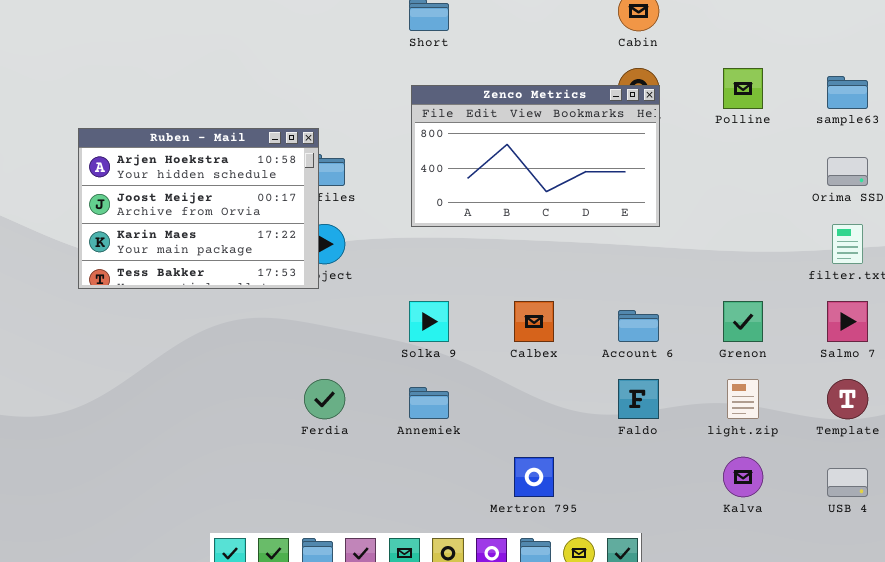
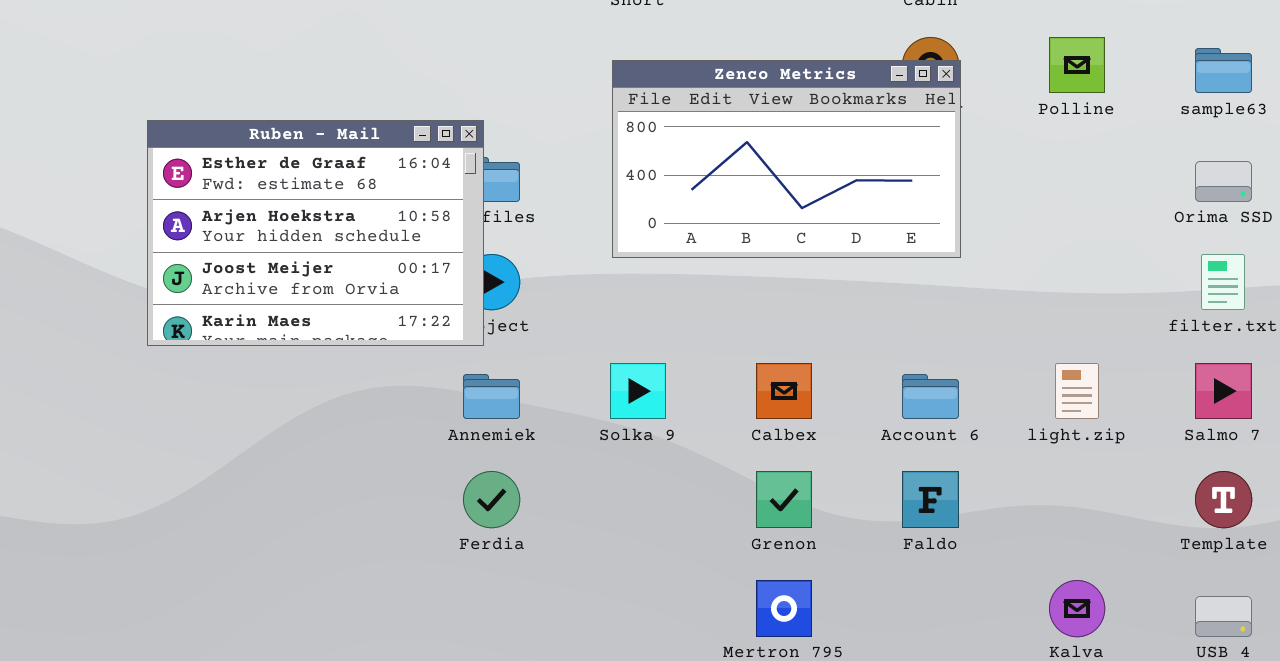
Ruben - Mail: [78,128,319,289] -> [147,120,484,346], scrolled up 1 row
Grenon: [723,301,763,342] -> [756,471,812,528], moved
light.zip: [727,379,759,419] -> [1055,363,1099,419], moved
Annemiek: [409,387,449,419] -> [463,374,520,419], moved

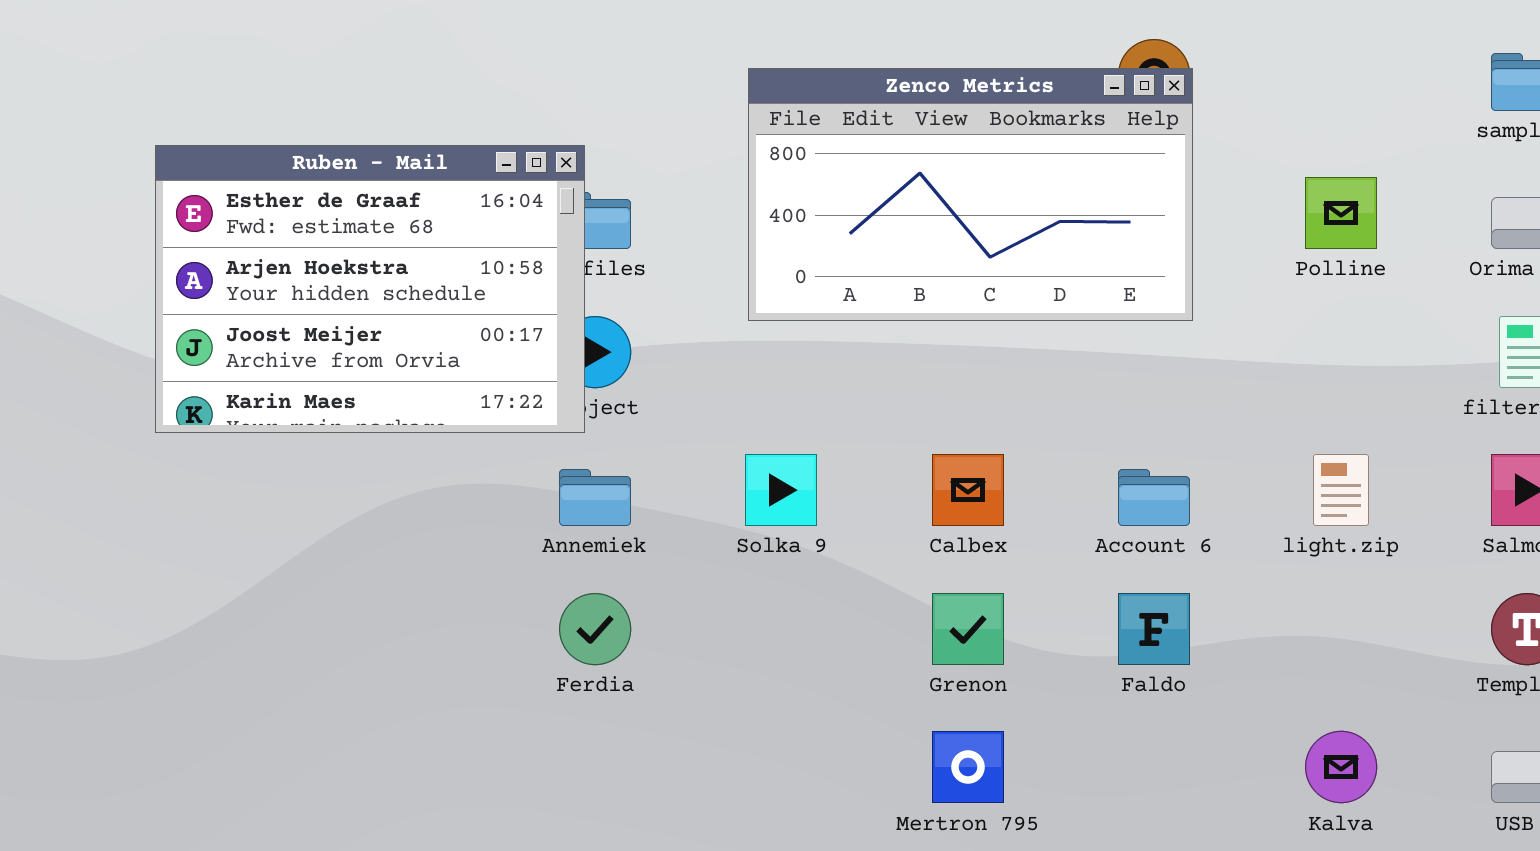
Polline: [1049,37,1105,93] -> [1305,177,1377,249], moved

